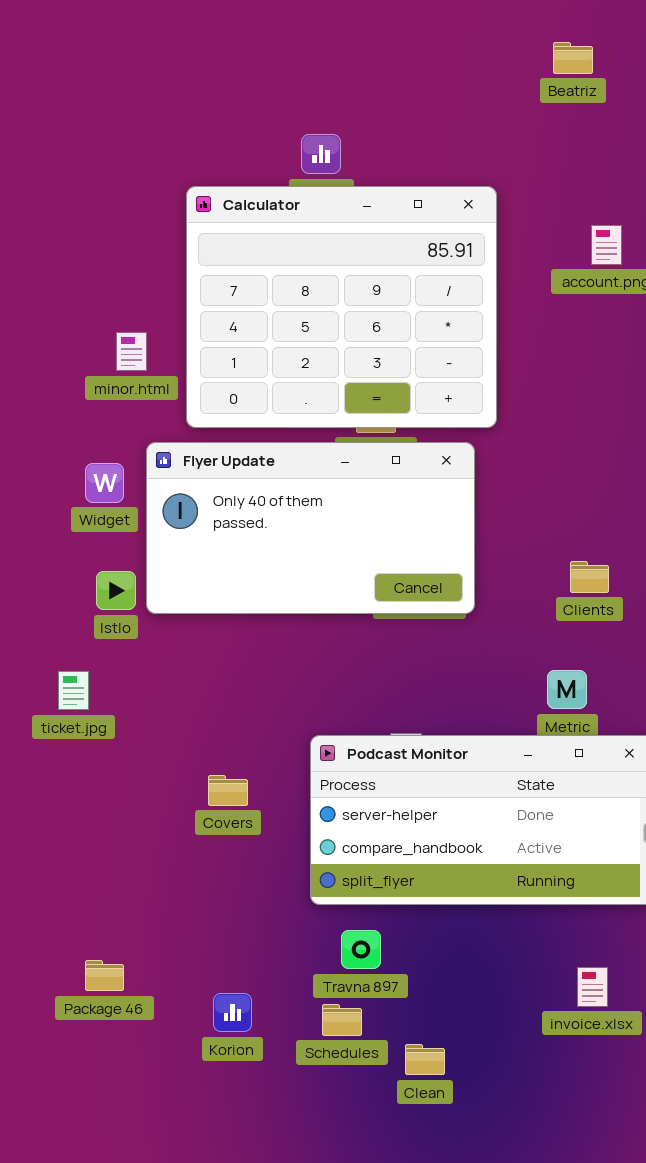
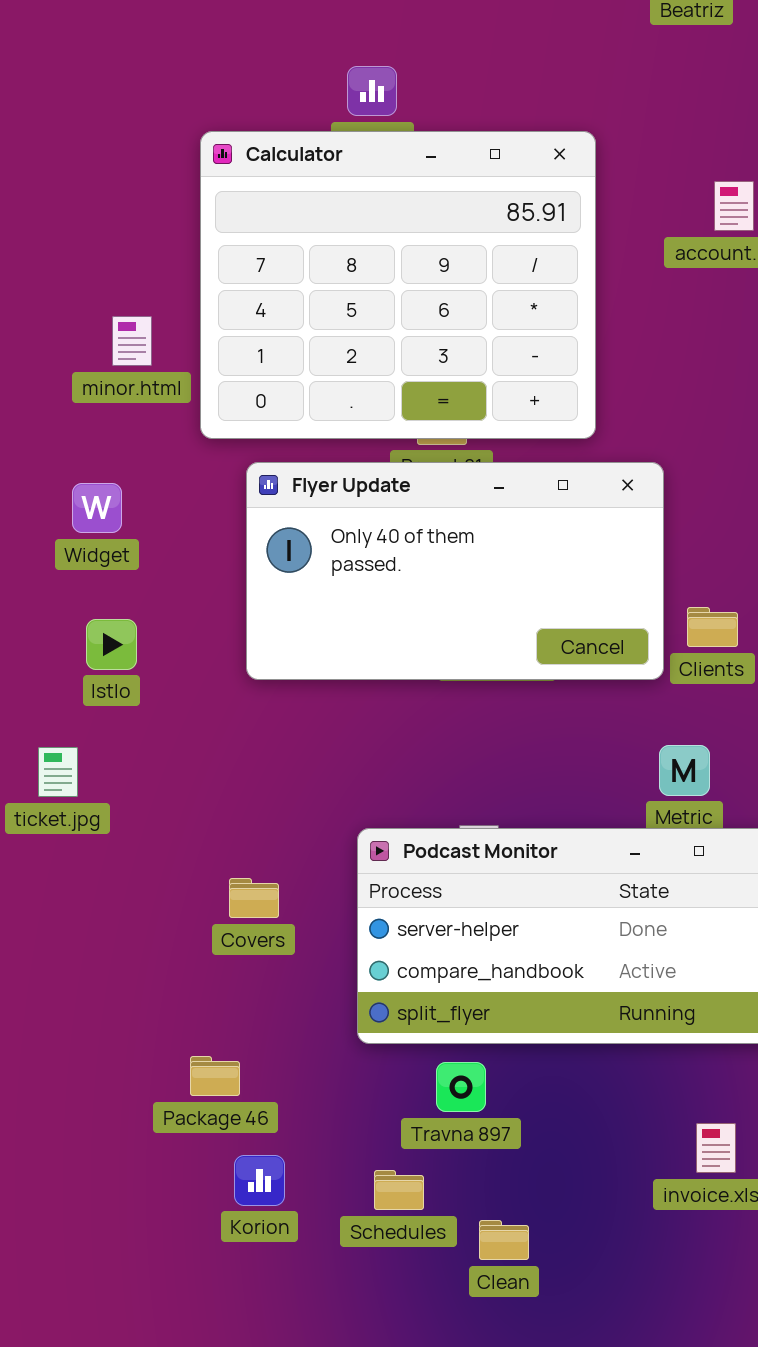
Flyer Update: [146,442,475,614] -> [246,462,664,680], moved
Travna 897: [341,930,381,969] -> [436,1062,486,1112], moved
Package 46: [85,960,124,991] -> [190,1056,240,1096], moved

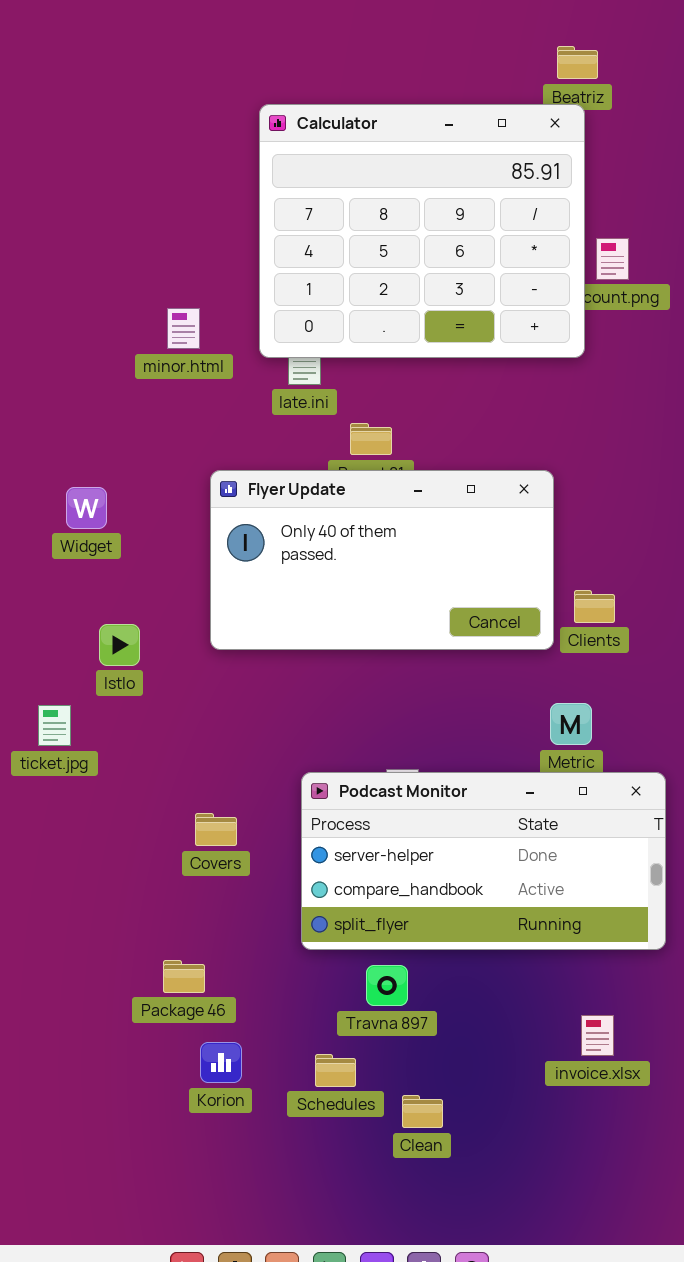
Calculator: [200,131,596,439] -> [259,104,585,358], moved
minor.html: [112,316,152,366] -> [167,308,200,349], moved
Istlo: [86,619,137,670] -> [99,624,140,666], moved

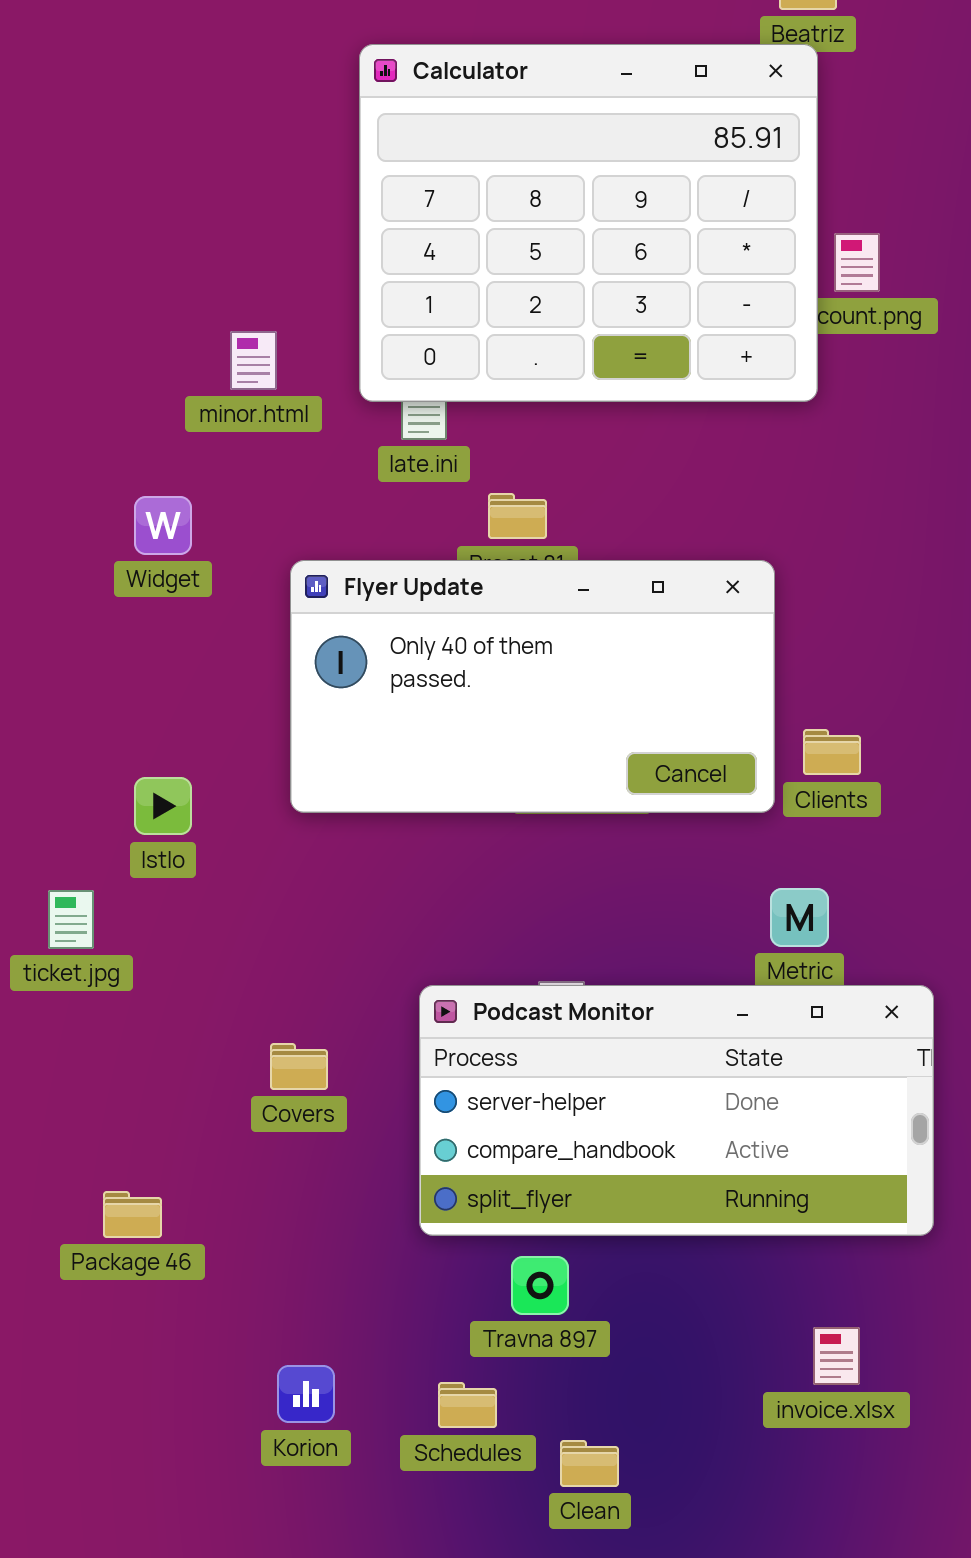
Widget: [66,487,107,529] -> [134,496,192,555], moved
Package 46: [163,960,205,993] -> [103,1191,162,1238], moved

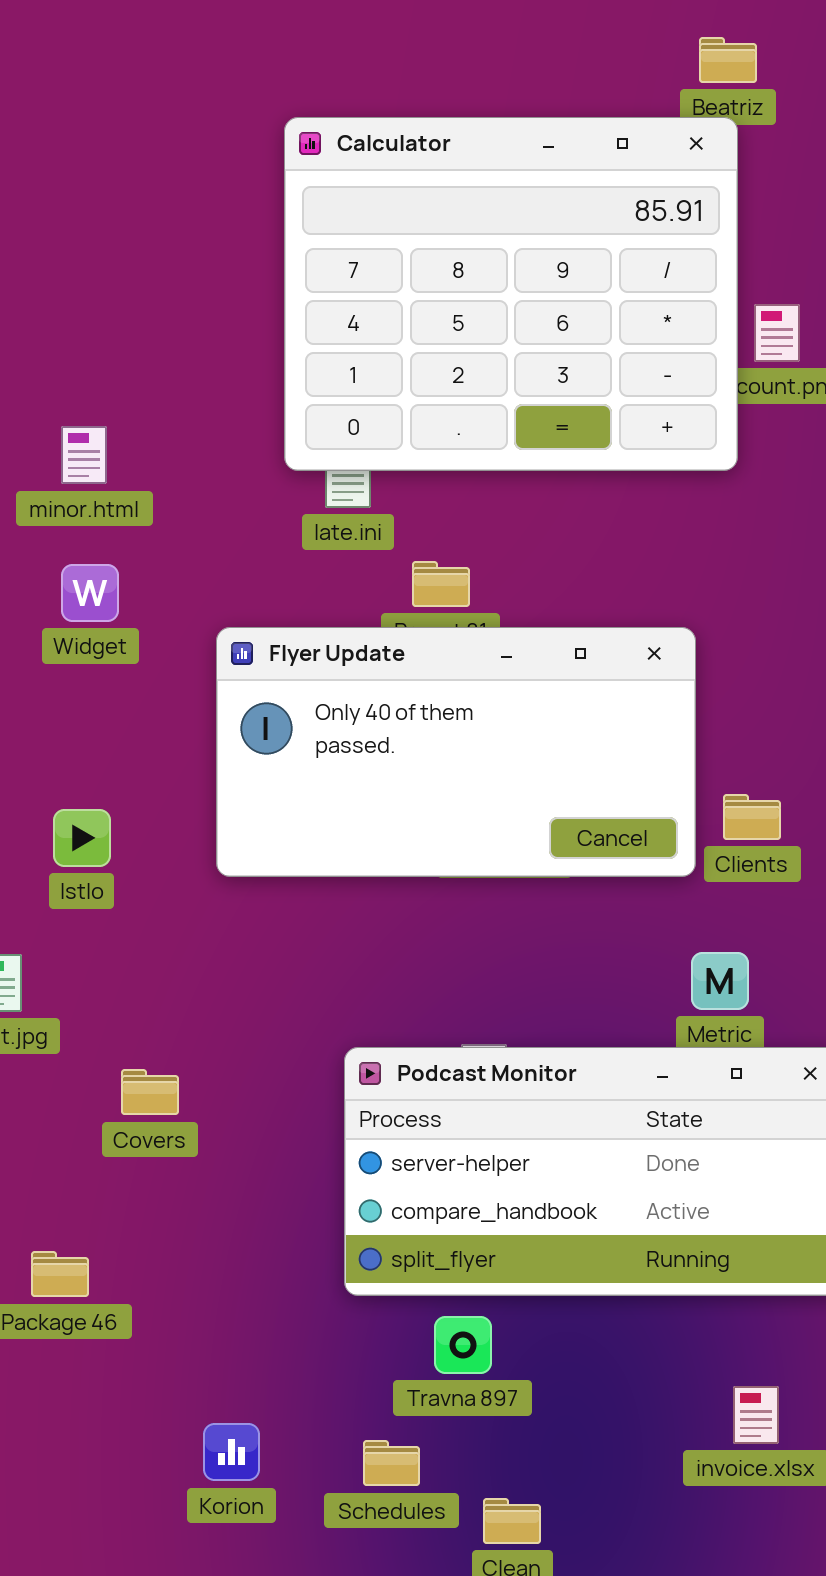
minor.html: [230,331,277,390] -> [61,426,107,484], moved
Istlo: [134,777,192,835] -> [53,809,111,867], moved
Covers: [270,1043,328,1090] -> [121,1069,179,1115], moved

